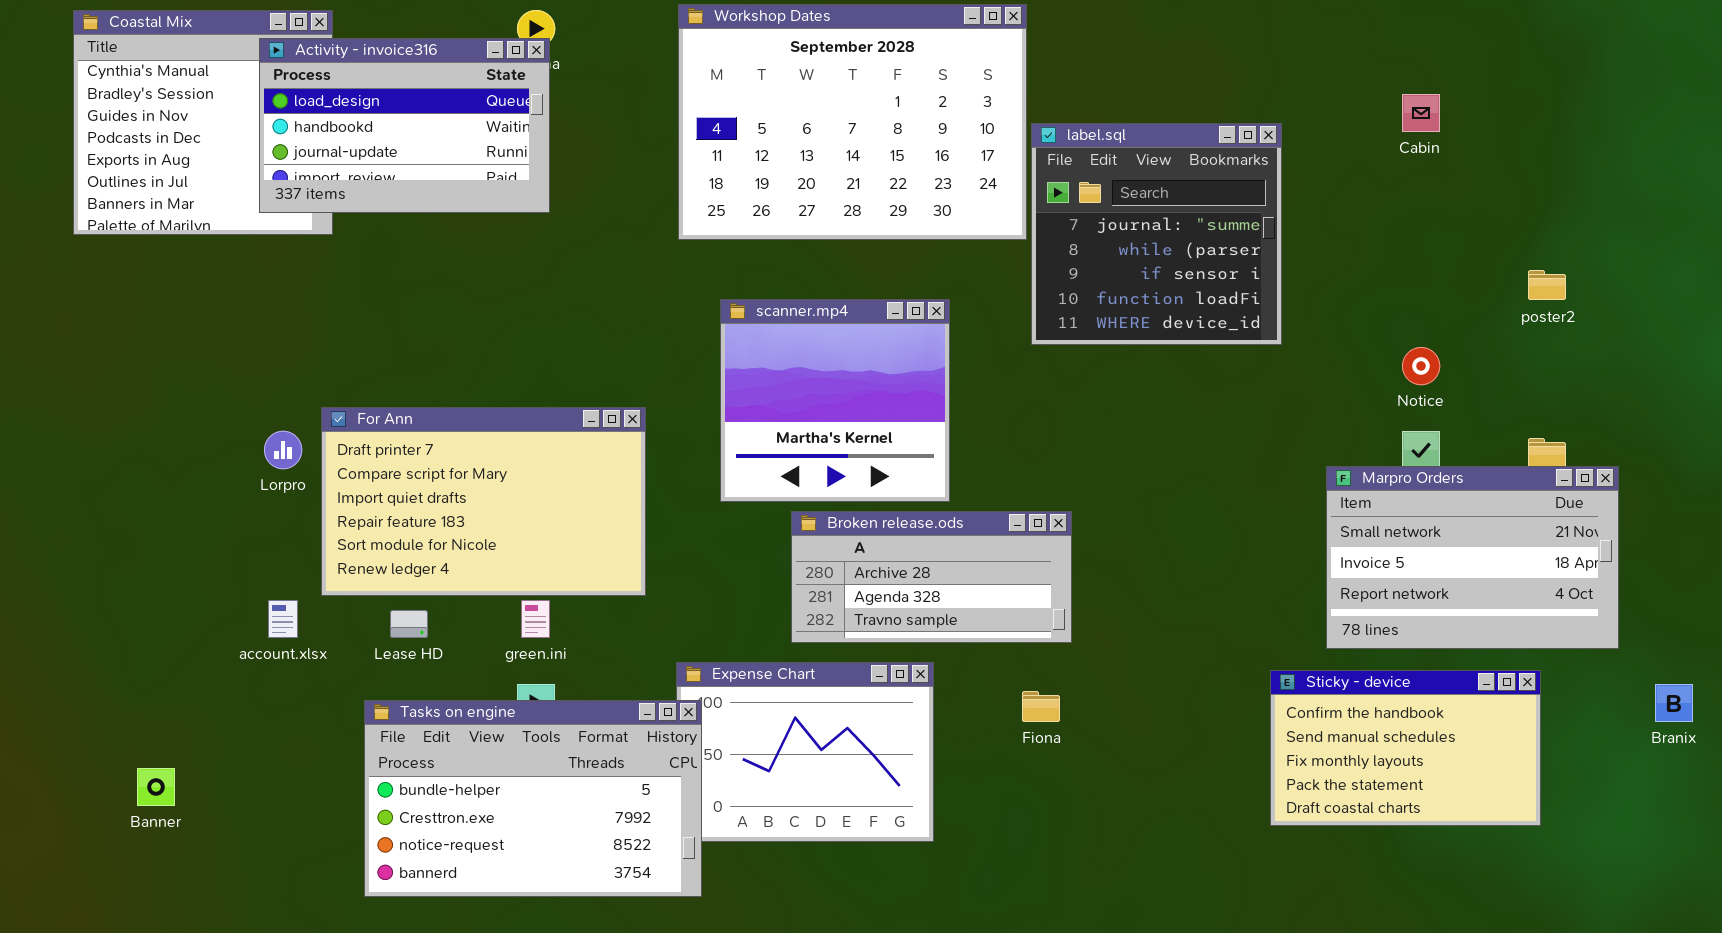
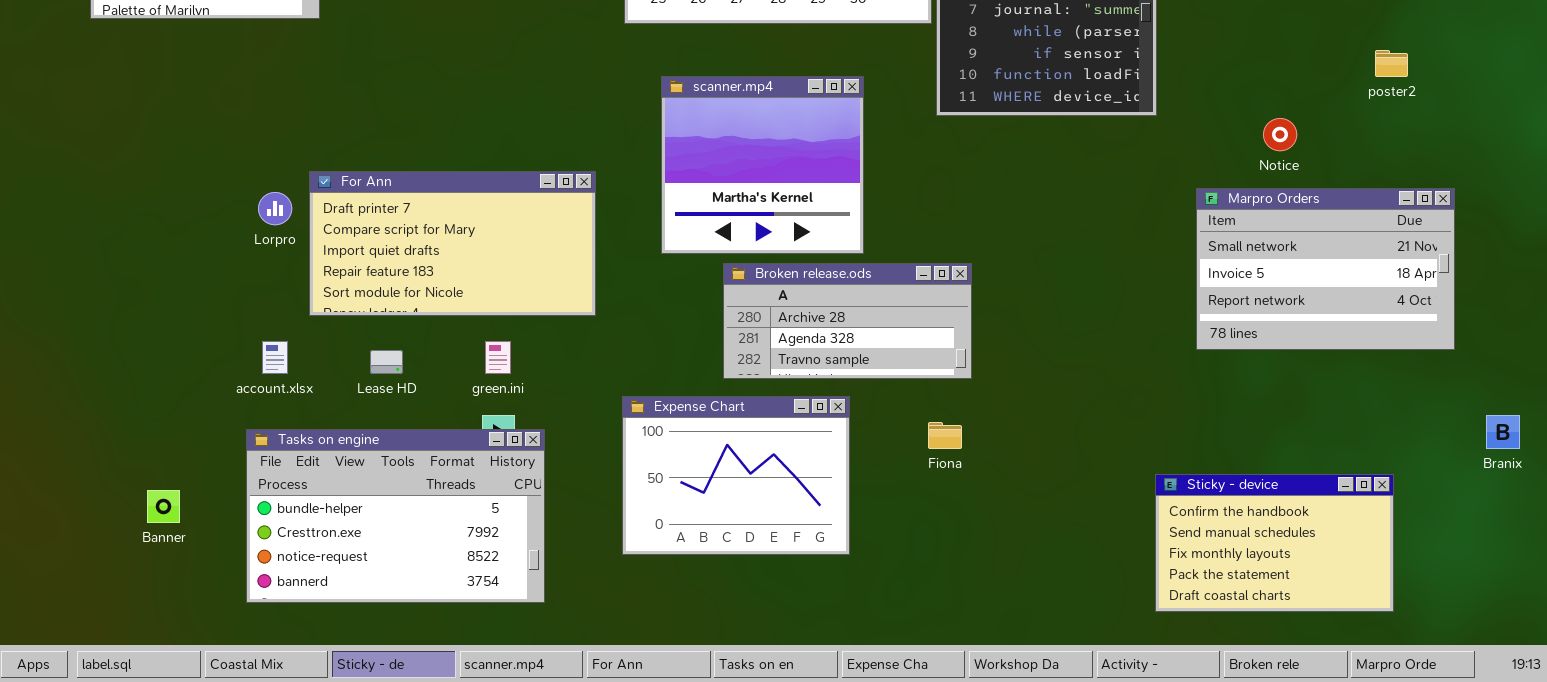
For Ann: [321,407,646,596] -> [309,171,596,316], resized
Marpro Orders: [1326,466,1619,649] -> [1196,188,1455,350], moved
Sticky - device: [1270,670,1541,826] -> [1155,474,1394,612], moved
Tasks on engine: [364,700,702,897] -> [246,429,545,603], moved

